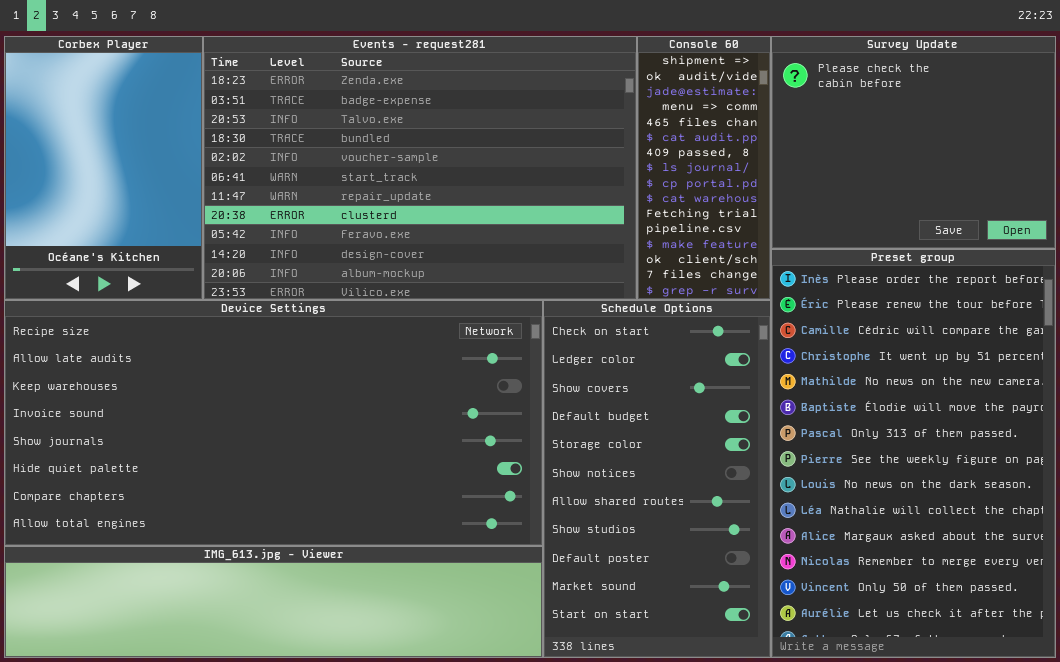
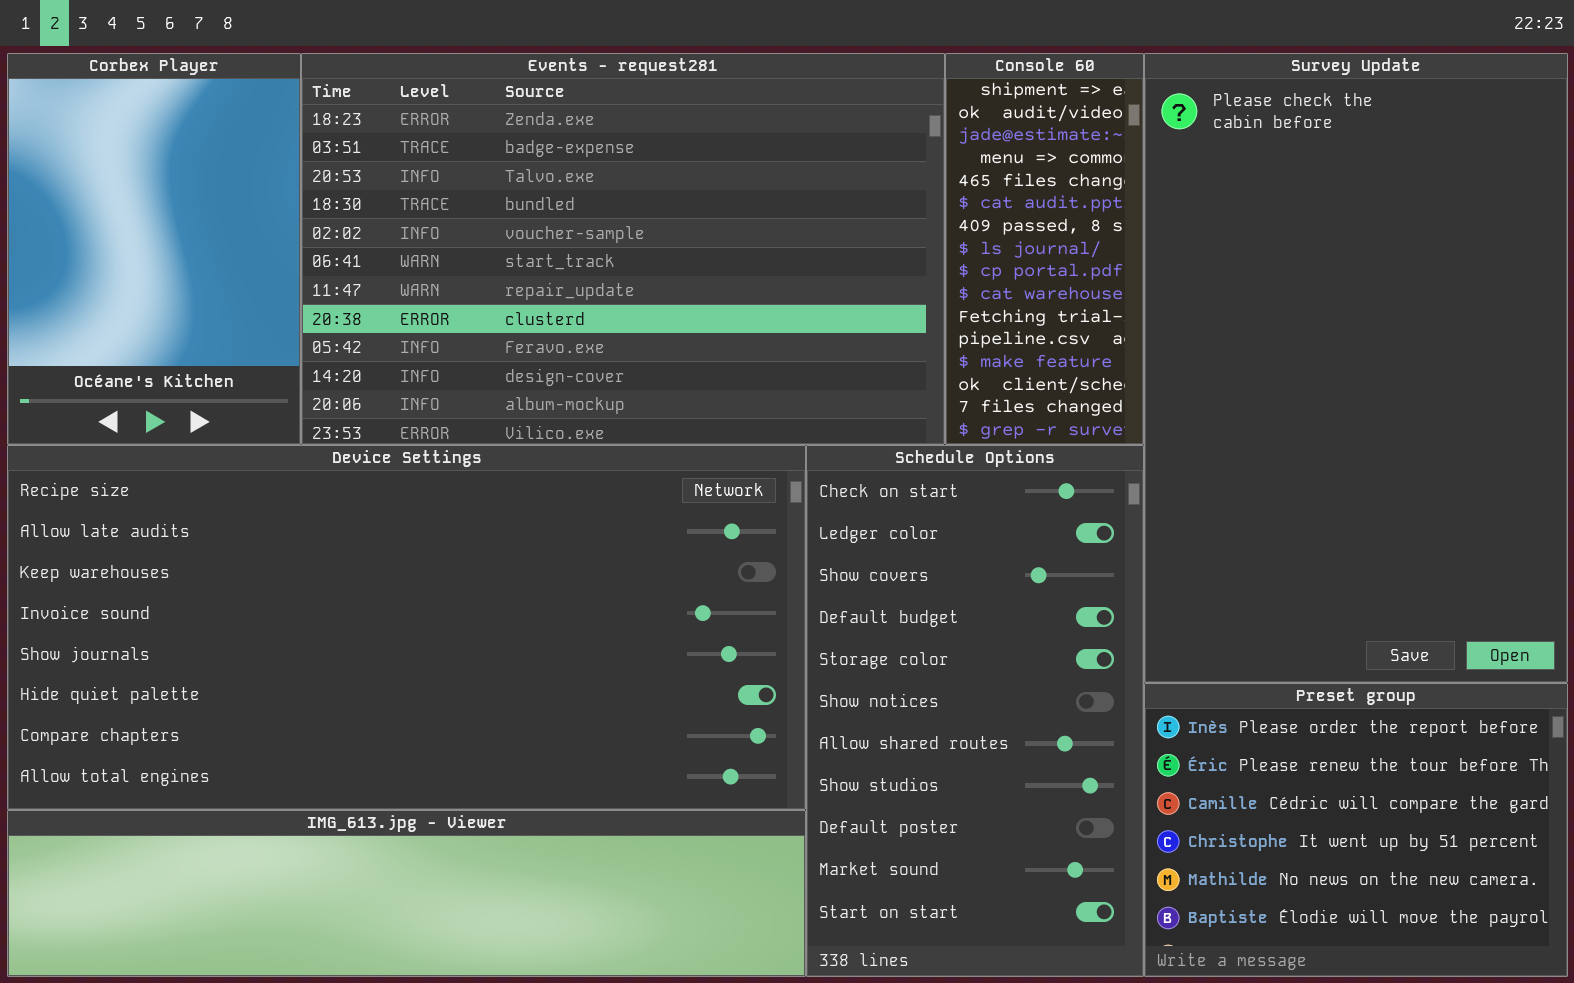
Survey Update: [771,36,1056,249] -> [1144,53,1568,683], resized
Preset group: [771,249,1056,658] -> [1144,683,1568,977], resized

